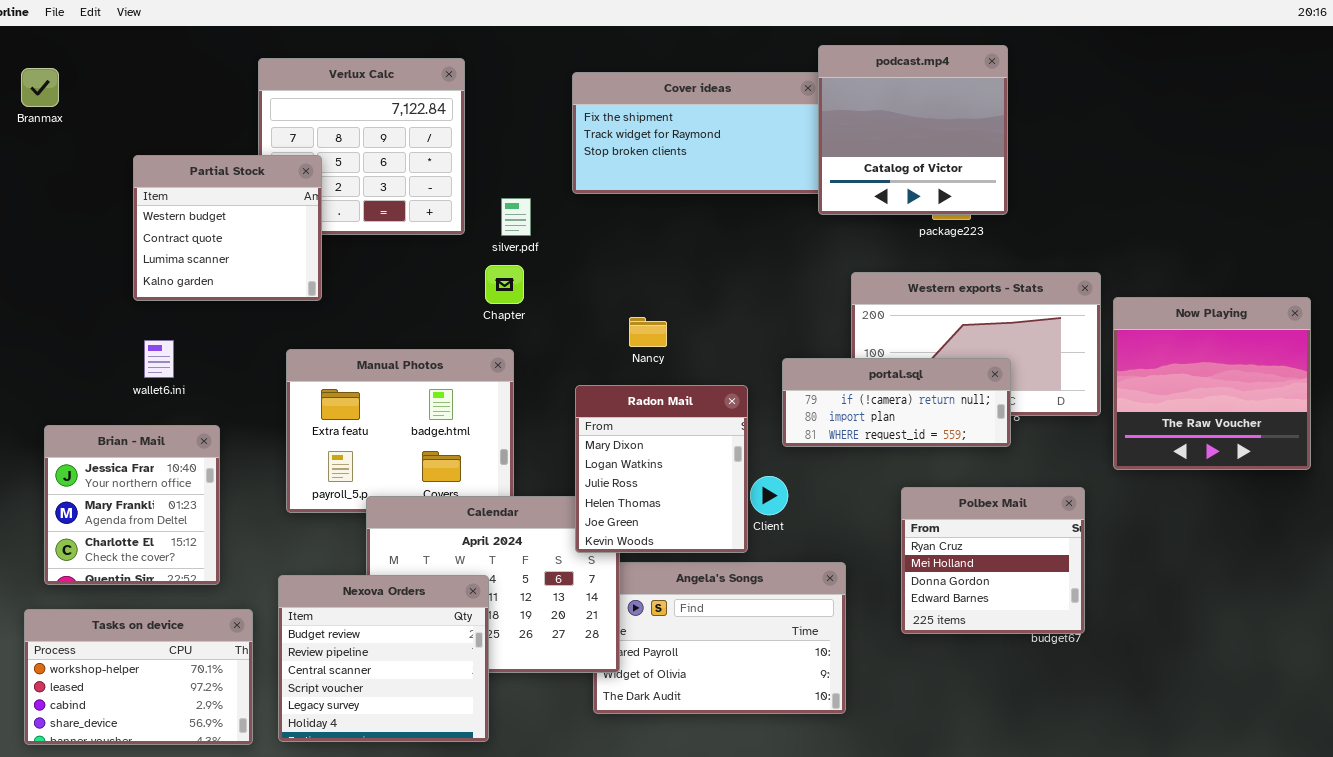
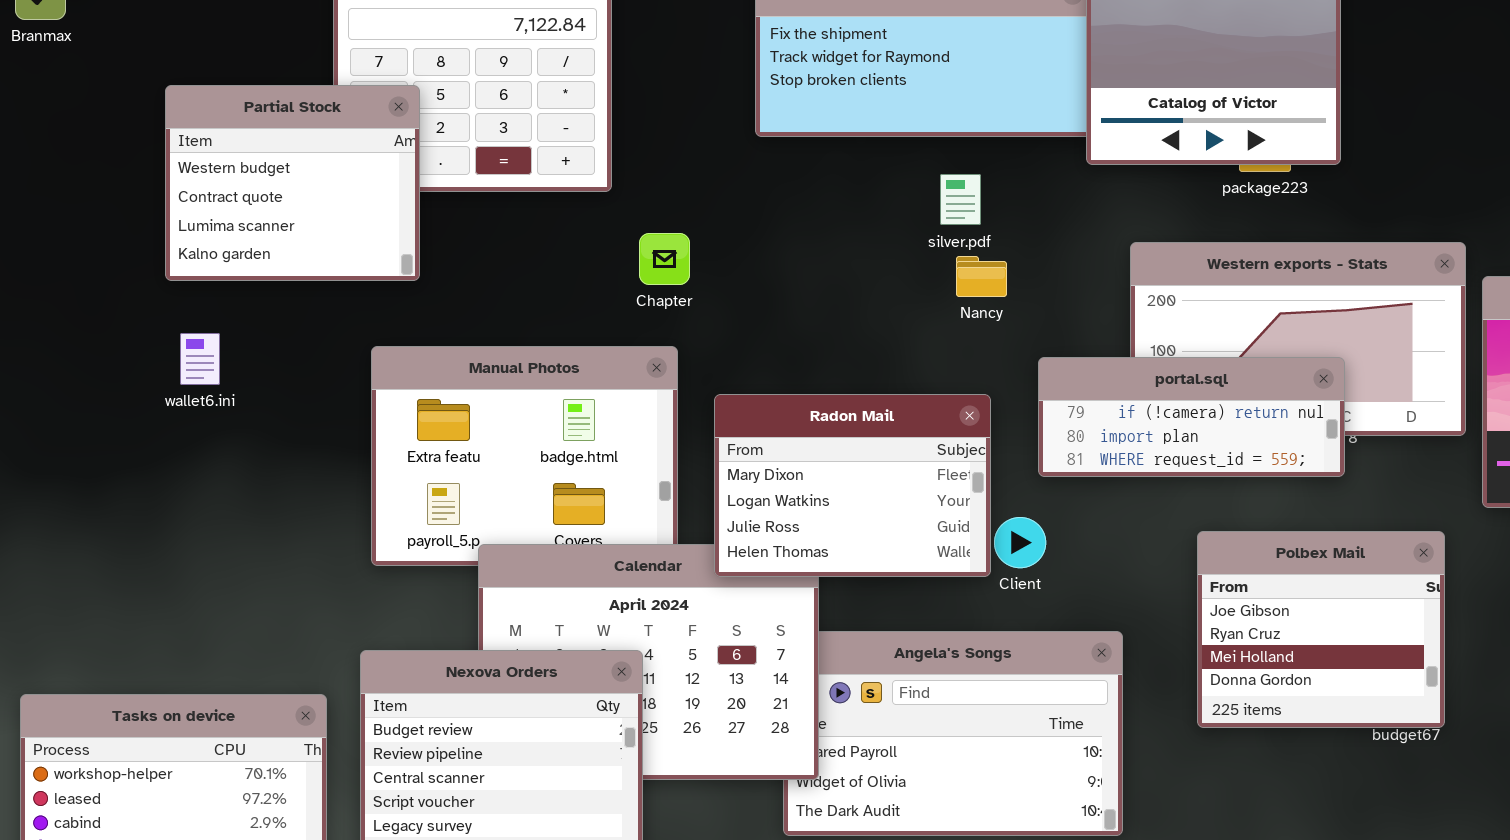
silver.pdf: [501,198,531,236] -> [940,174,981,225], moved
Nancy: [629,317,667,347] -> [956,256,1007,297], moved
Radon Mail: [575,385,748,553] -> [714,394,991,577], resized
Brian - Mail: [44,425,220,585] -> none, closed
Polbex Mail: [901,487,1085,634] -> [1197,531,1445,728], scrolled up 1 row

